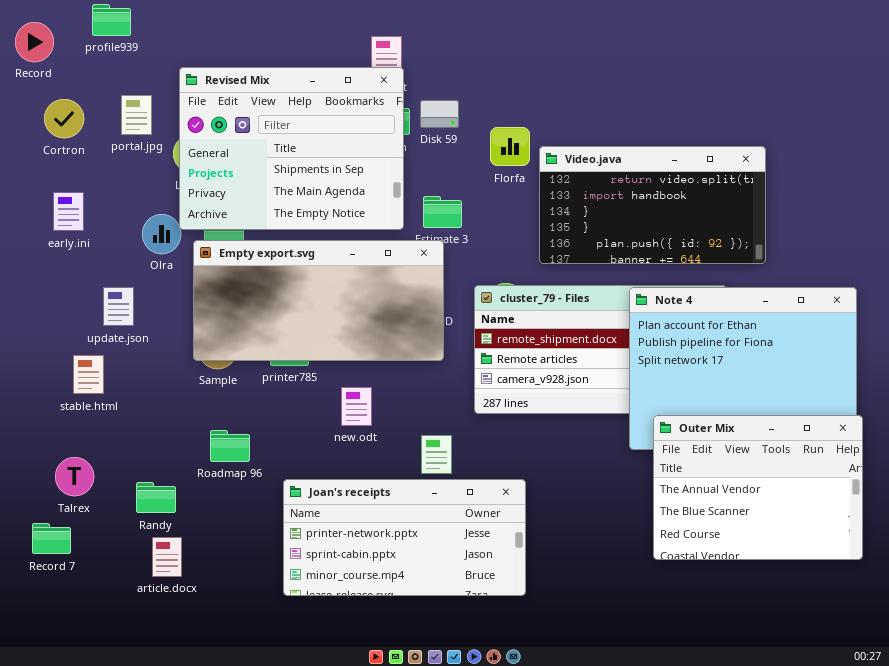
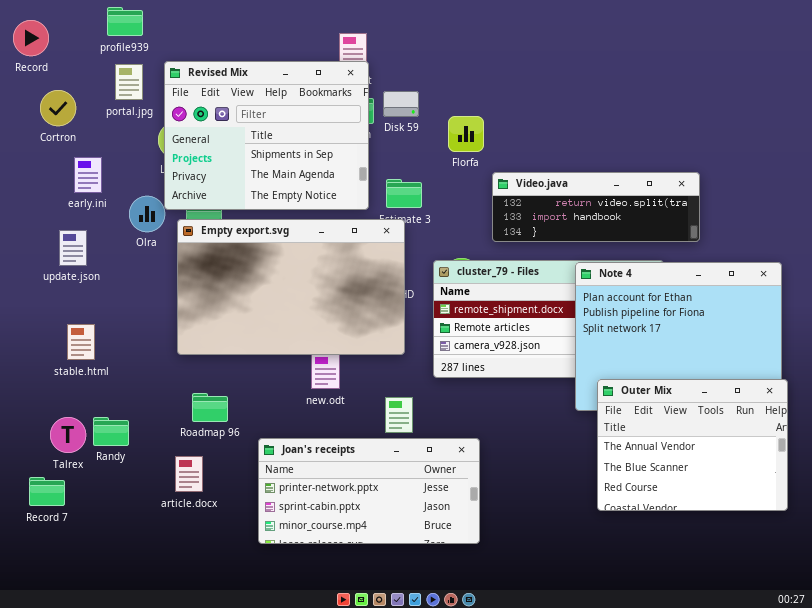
profile939: [92,4,131,36] -> [107,7,143,36], moved
portal.jpg: [121,95,152,135] -> [115,64,143,100], moved
Video.java: [539,146,766,264] -> [492,172,700,242], resized
early.ini: [53,192,84,231] -> [74,157,102,193], moved
Empty export.svg: [193,240,444,361] -> [177,219,405,355], resized
update.json: [103,287,134,326] -> [59,230,87,266], moved
Randy: [136,482,176,513] -> [93,417,129,446], moved
article.docx: [152,537,182,577] -> [175,456,203,492], moved

